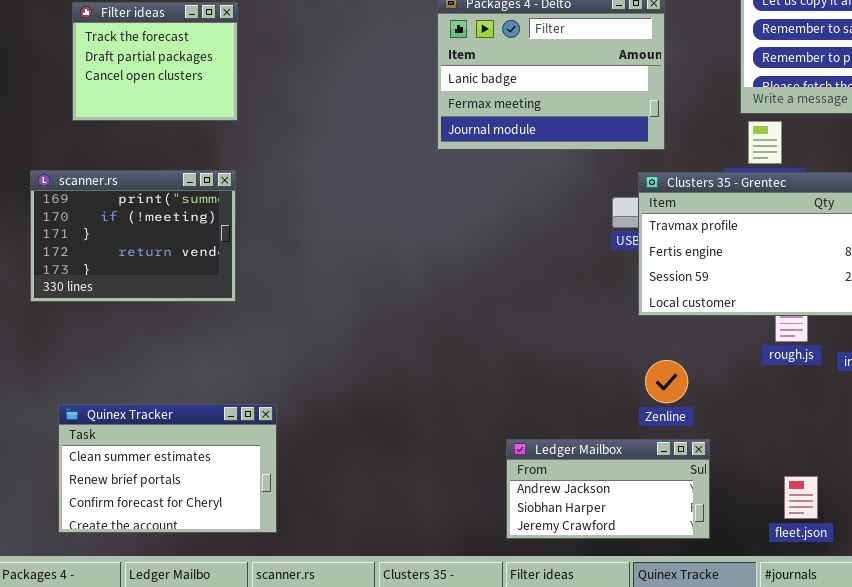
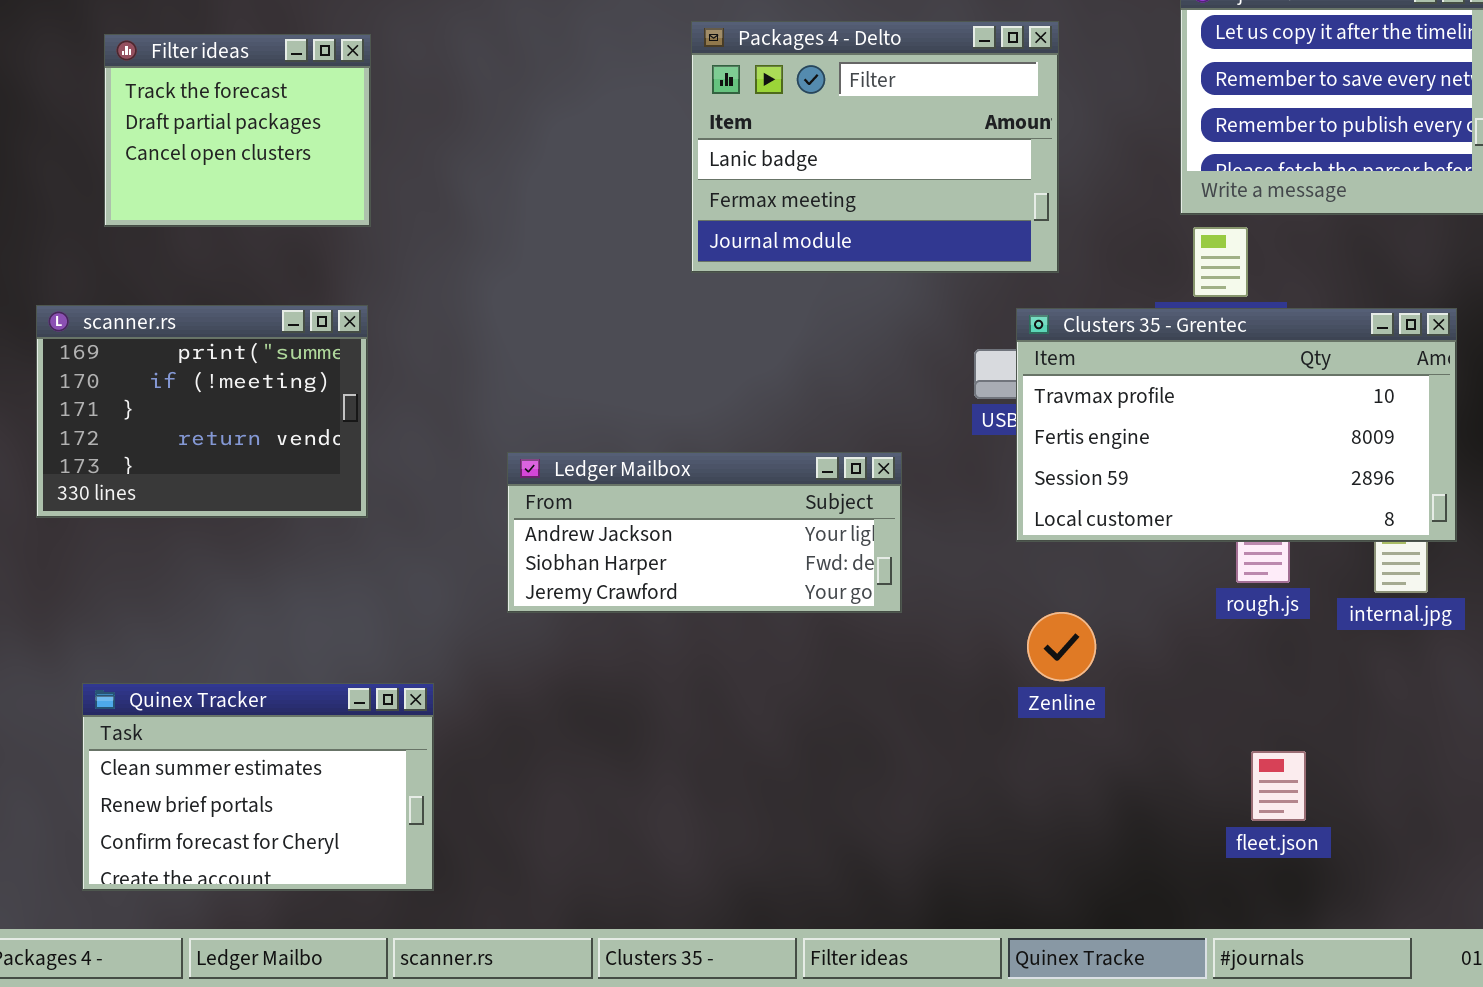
Ledger Mailbox: [506,439,710,539] -> [507,452,902,613], moved, resized
fleet.json: [784,476,818,519] -> [1251,751,1306,821], moved

